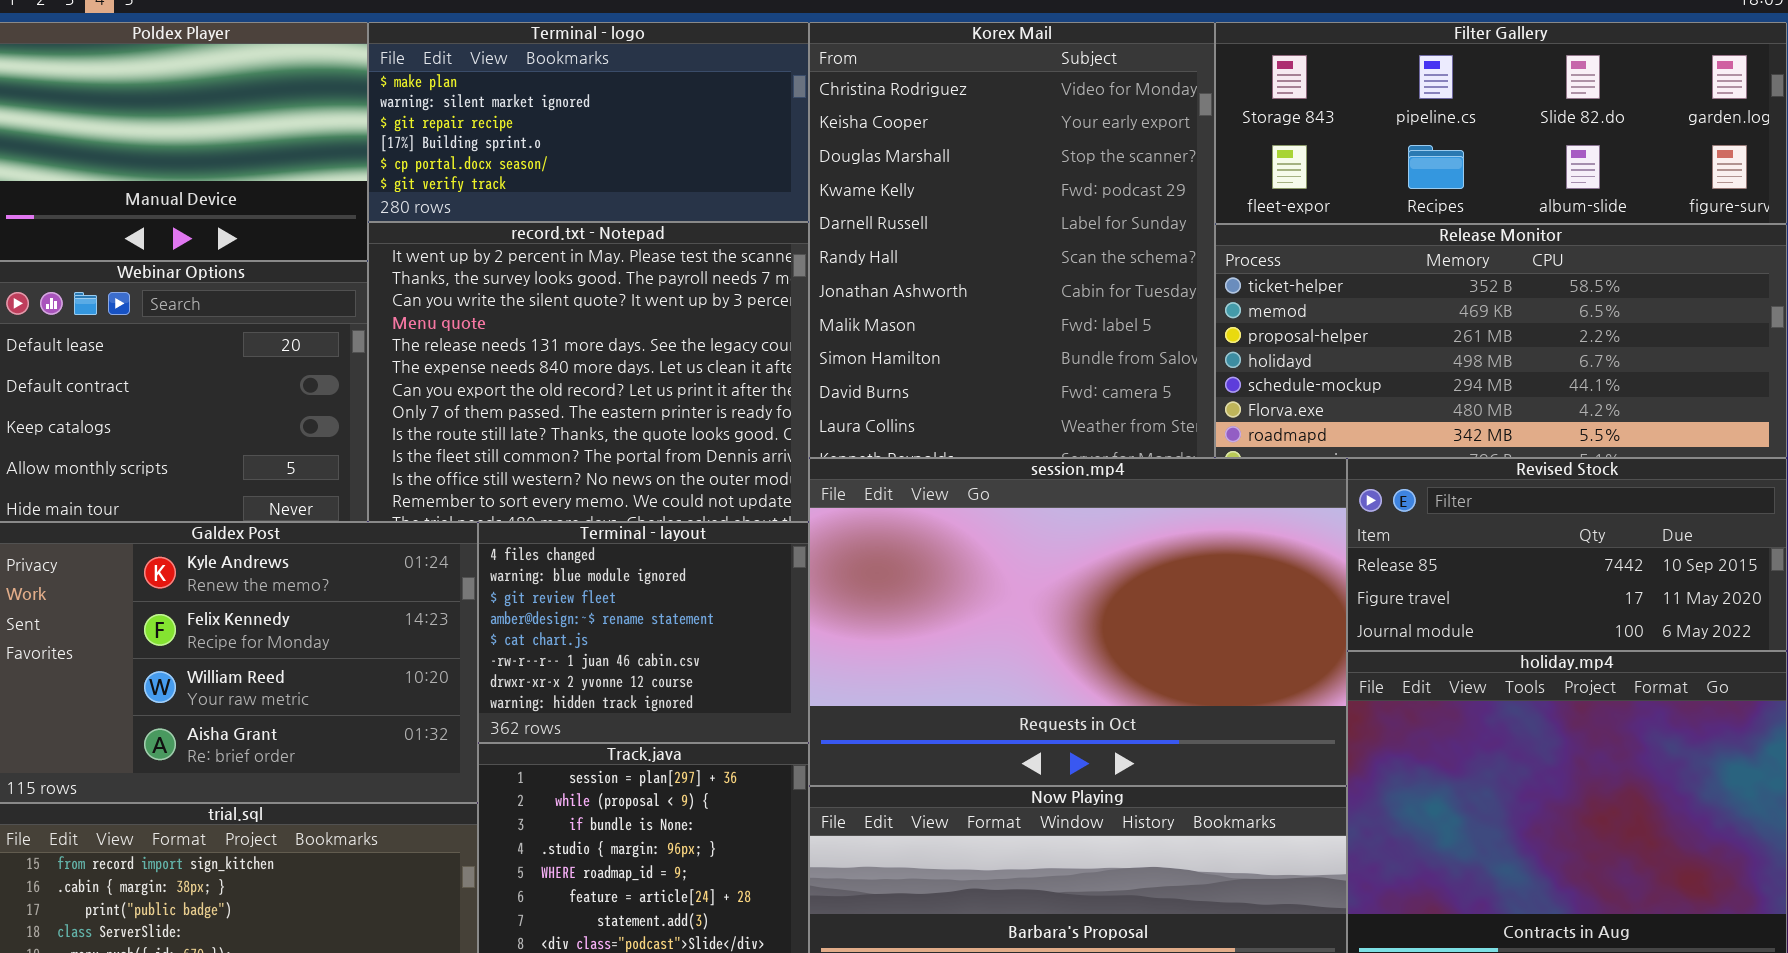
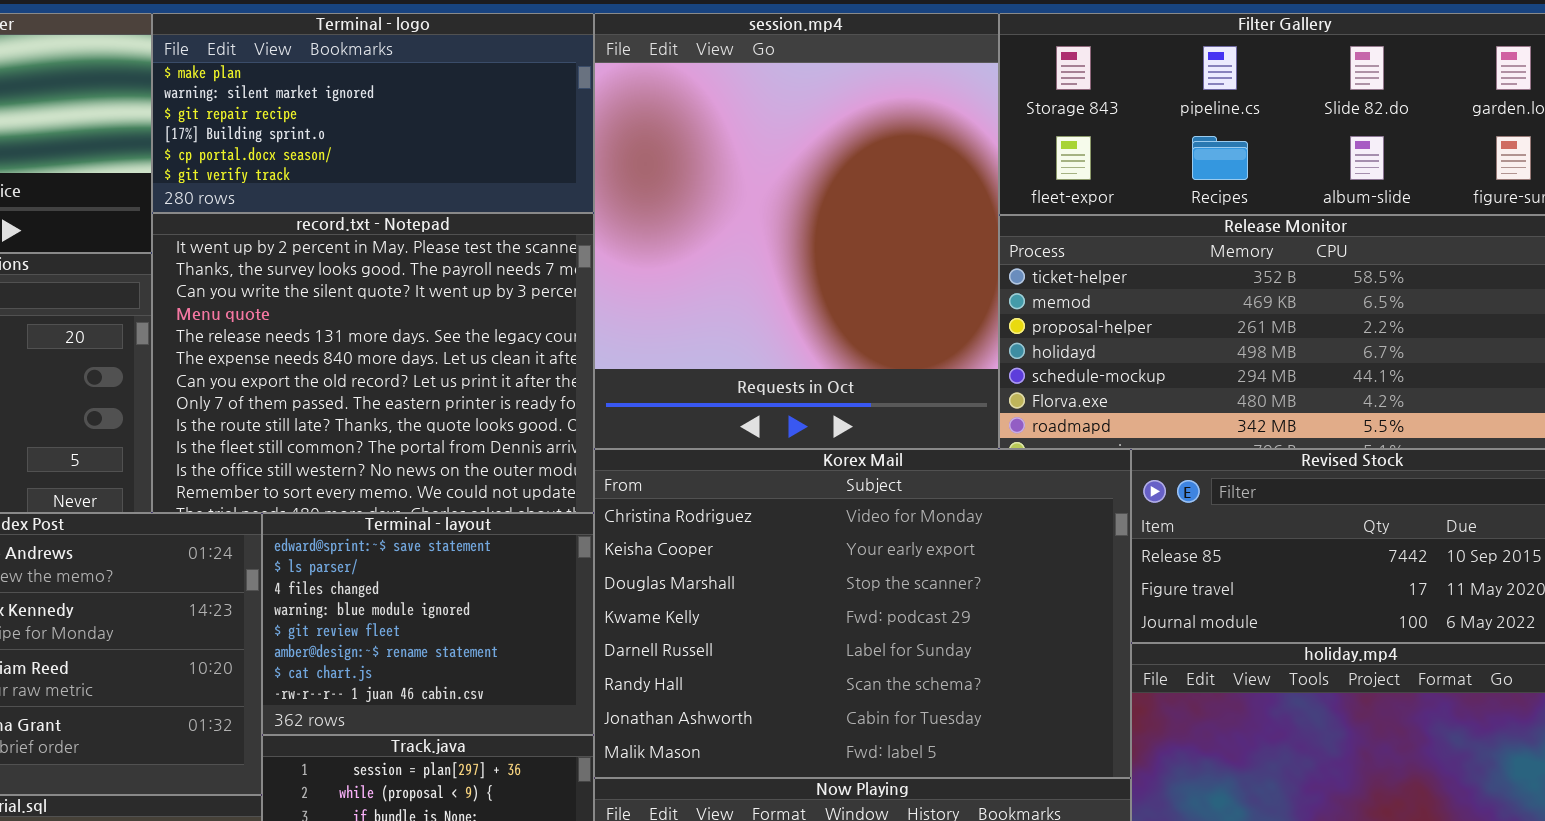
Korex Mail: [809,22,1215,458] -> [594,449,1131,778], moved, resized
session.mp4: [809,458,1347,786] -> [594,13,999,449], moved, resized
Terminal - layout: [478,522,809,743] -> [262,513,594,735], scrolled up 2 rows

